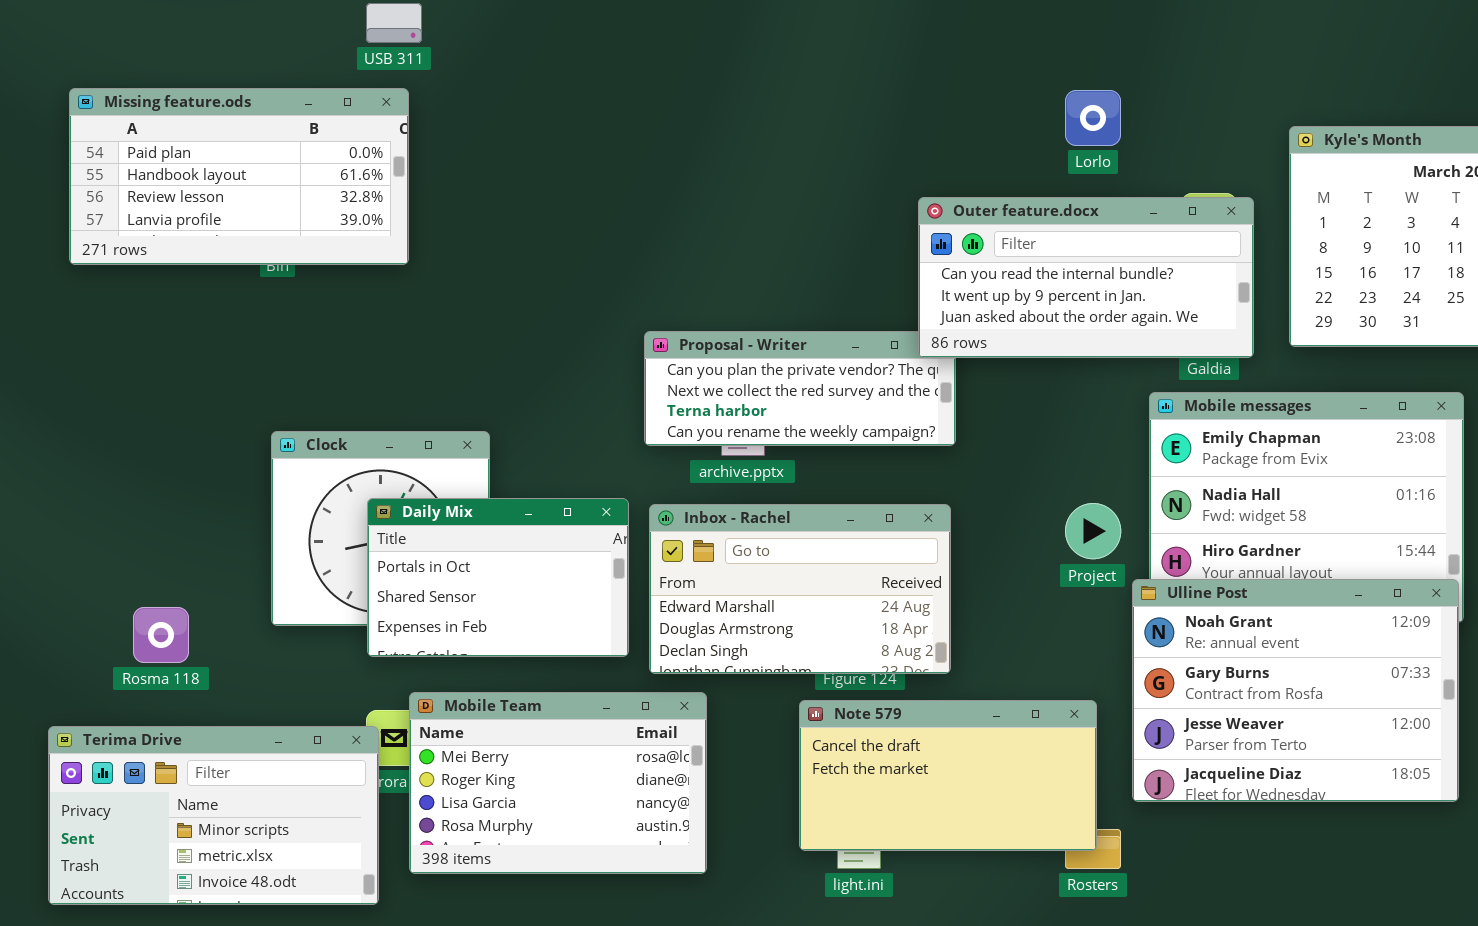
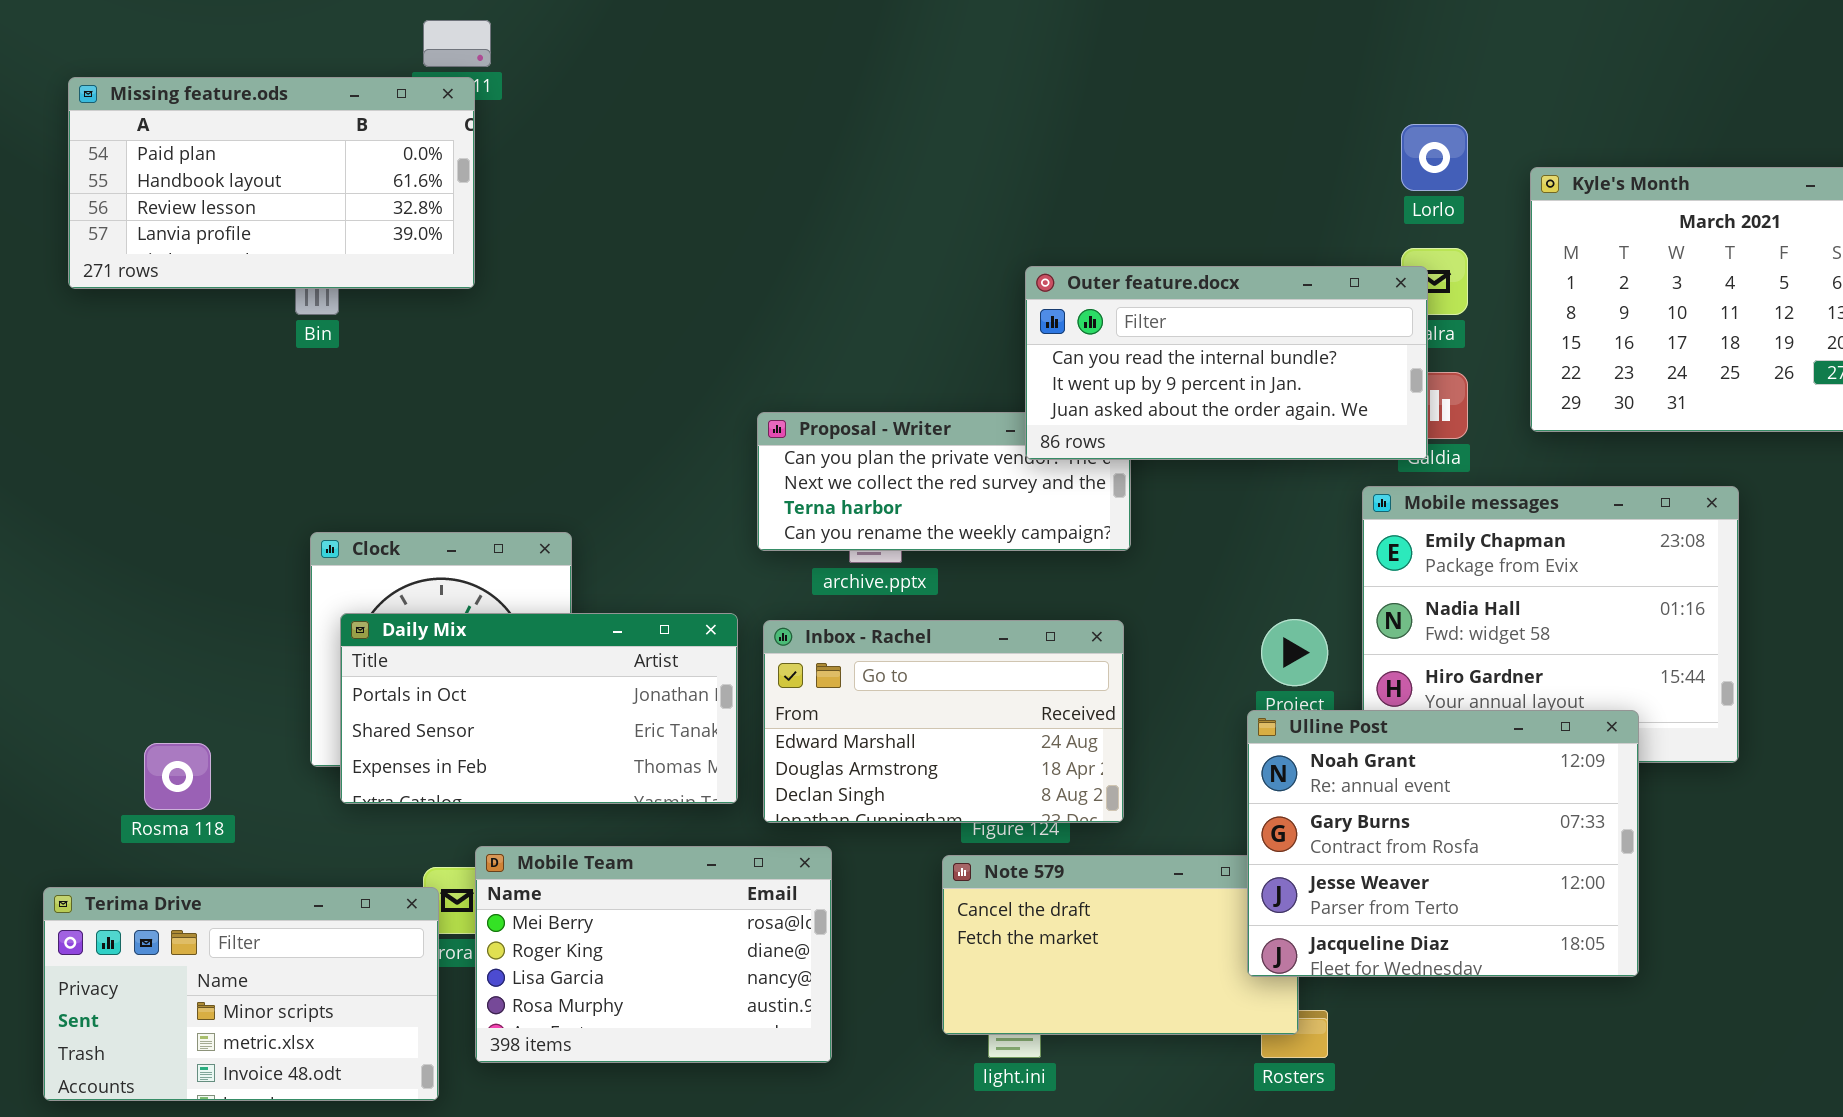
Missing feature.ods: [69,88,409,265] -> [68,77,475,289], moved
Lorlo: [1065,90,1121,146] -> [1401,124,1468,191], moved
Outer feature.docx: [918,197,1254,358] -> [1025,266,1428,460], moved
Daily Mix: [367,498,629,657] -> [340,613,738,804], resized
Ulline Post: [1132,579,1459,802] -> [1247,710,1639,977], moved

